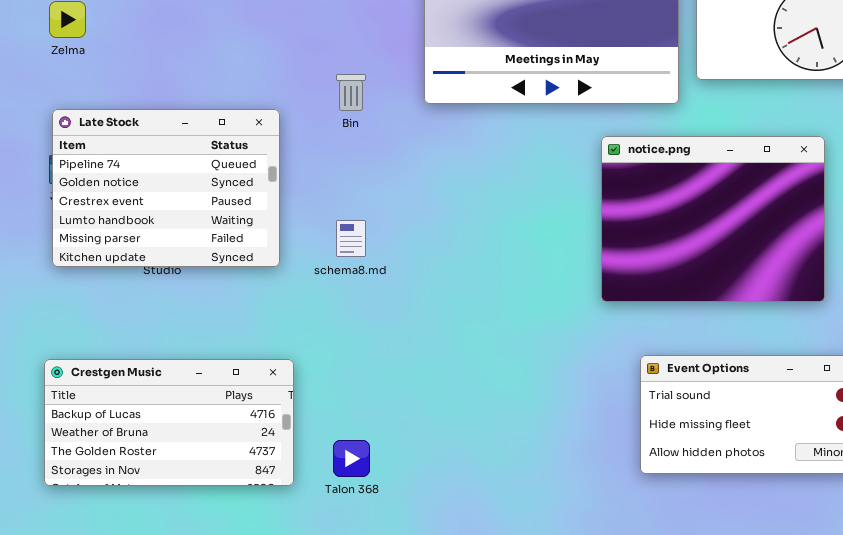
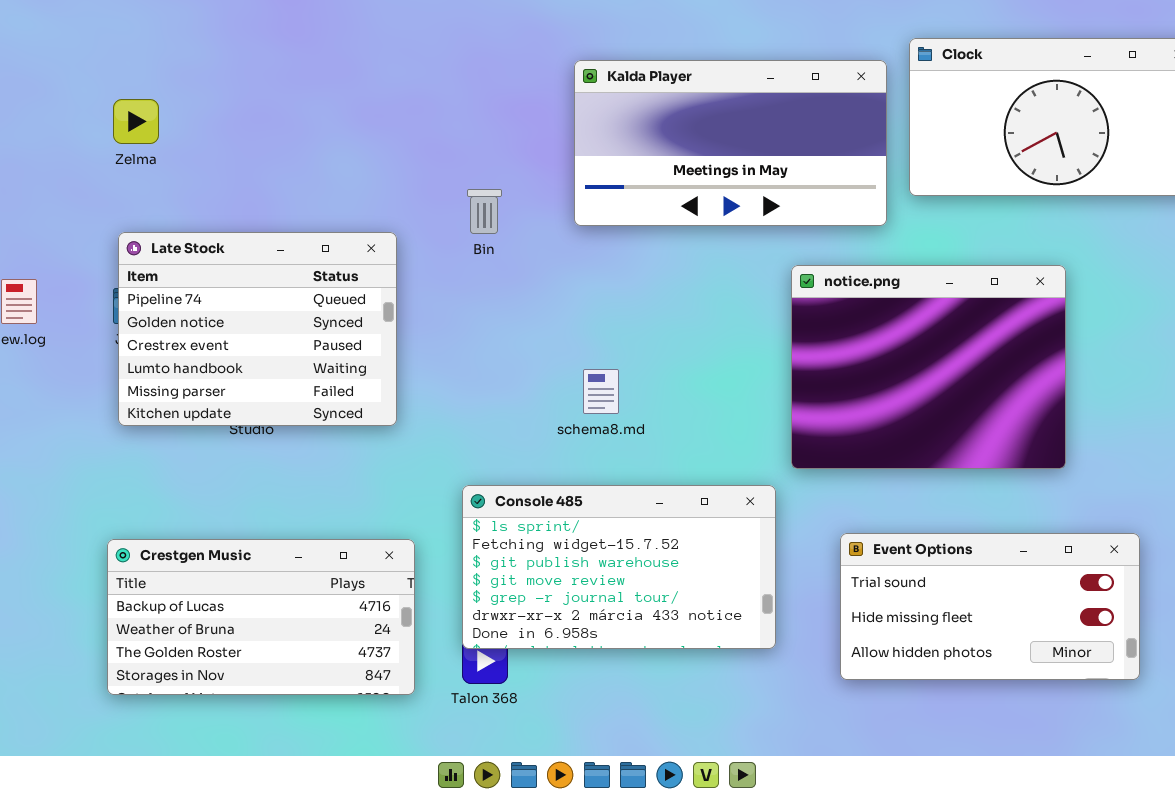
schema8.md: [336,220,366,257] -> [583,369,619,414], moved
Console 485: none -> [462,485,776,649], opened

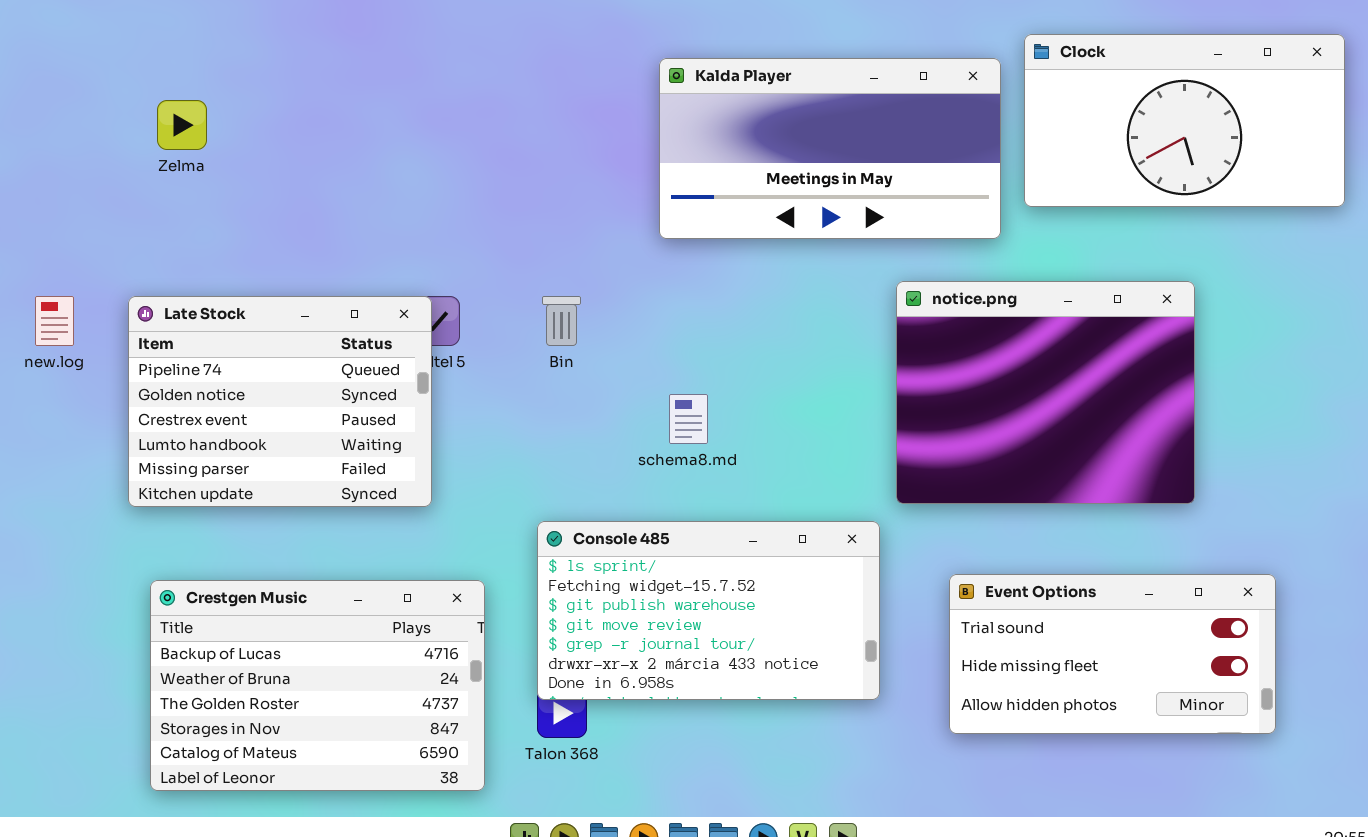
Bin: [467,189,502,234] -> [542,296,581,346], moved
Late Stock: [118,232,397,426] -> [128,296,432,507], moved
Crestgen Music: [107,539,415,695] -> [150,580,485,791], resized

